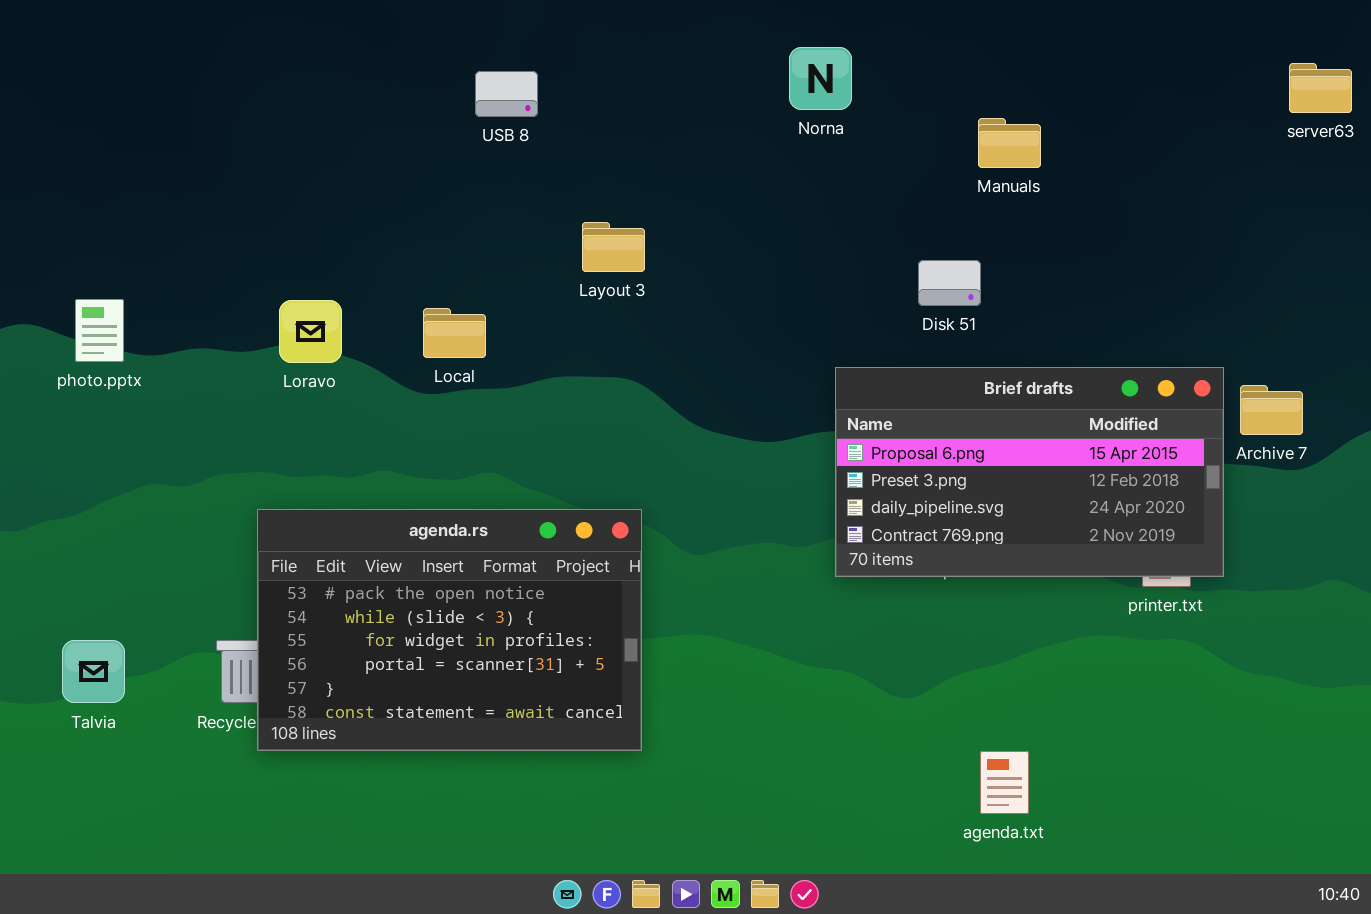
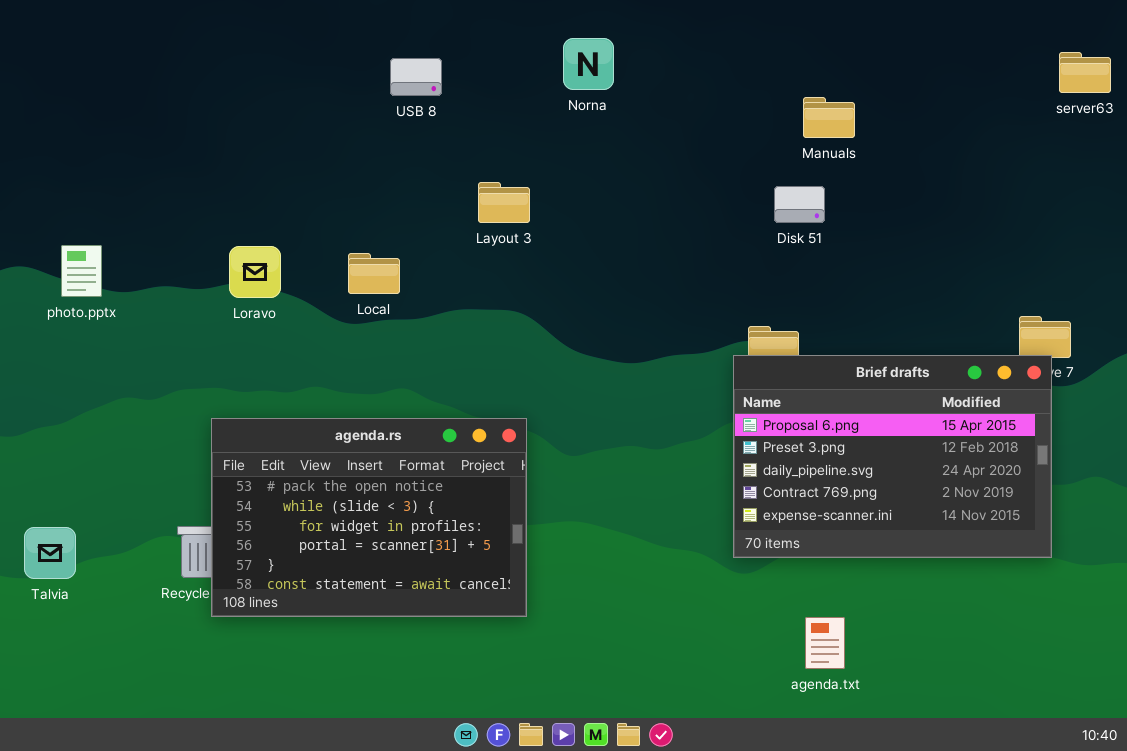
Norna: [789,47,852,110] -> [563,38,614,90], moved
Disk 51: [918,260,981,306] -> [774,186,825,223], moved
Brief drafts: [835,367,1224,577] -> [733,355,1052,558], moved, resized
Talvia: [62,640,125,703] -> [24,527,76,579], moved

